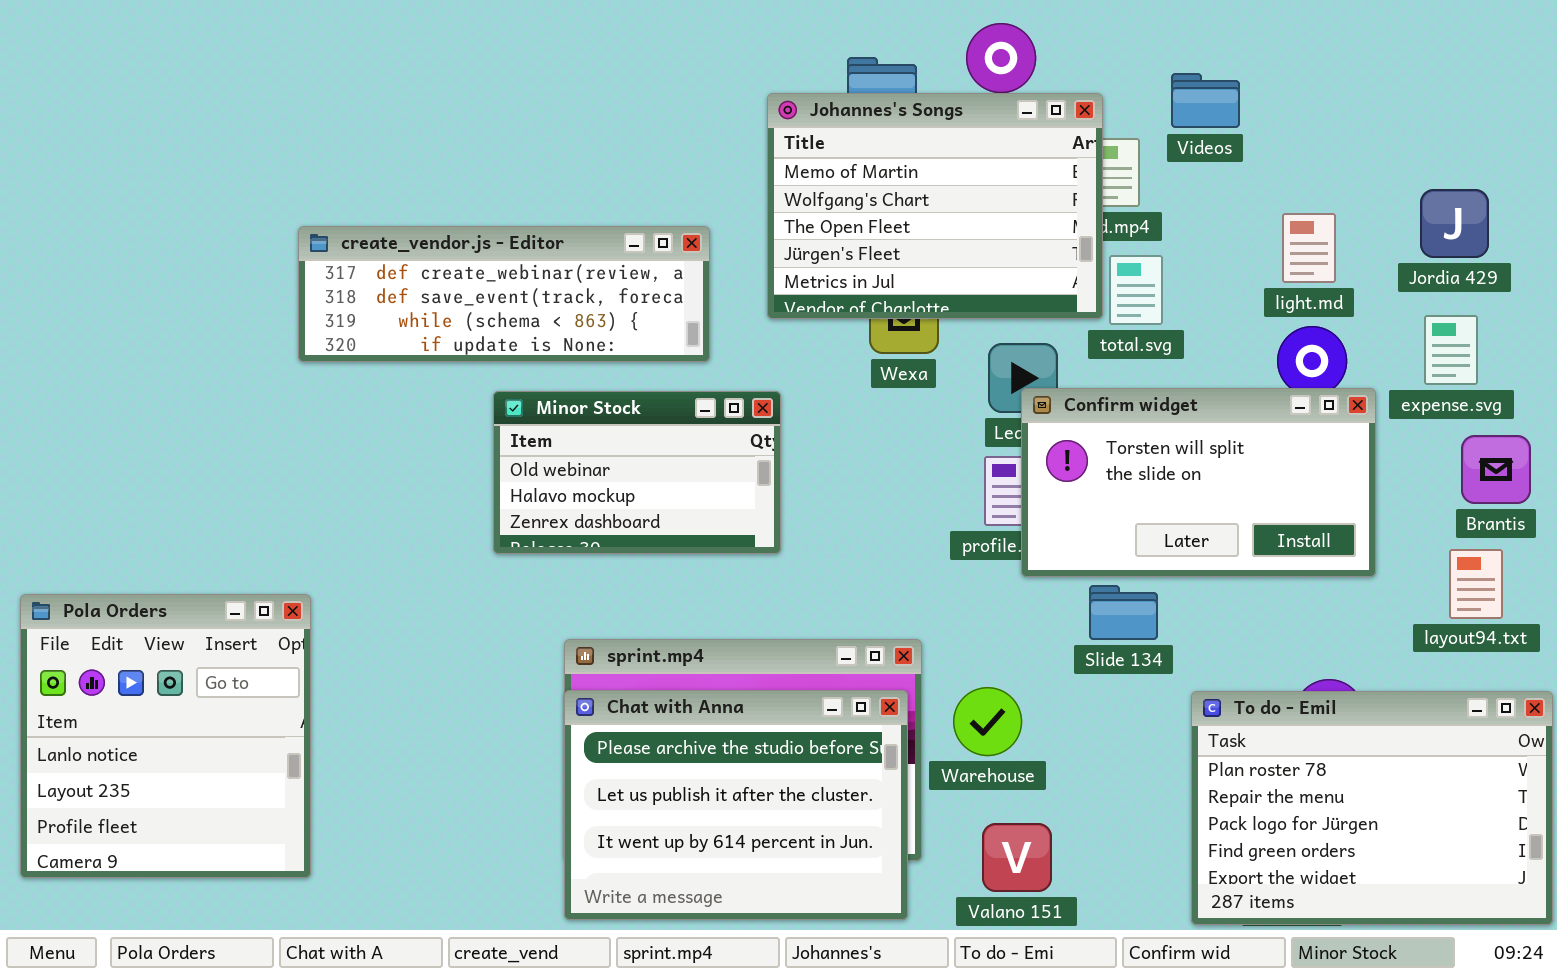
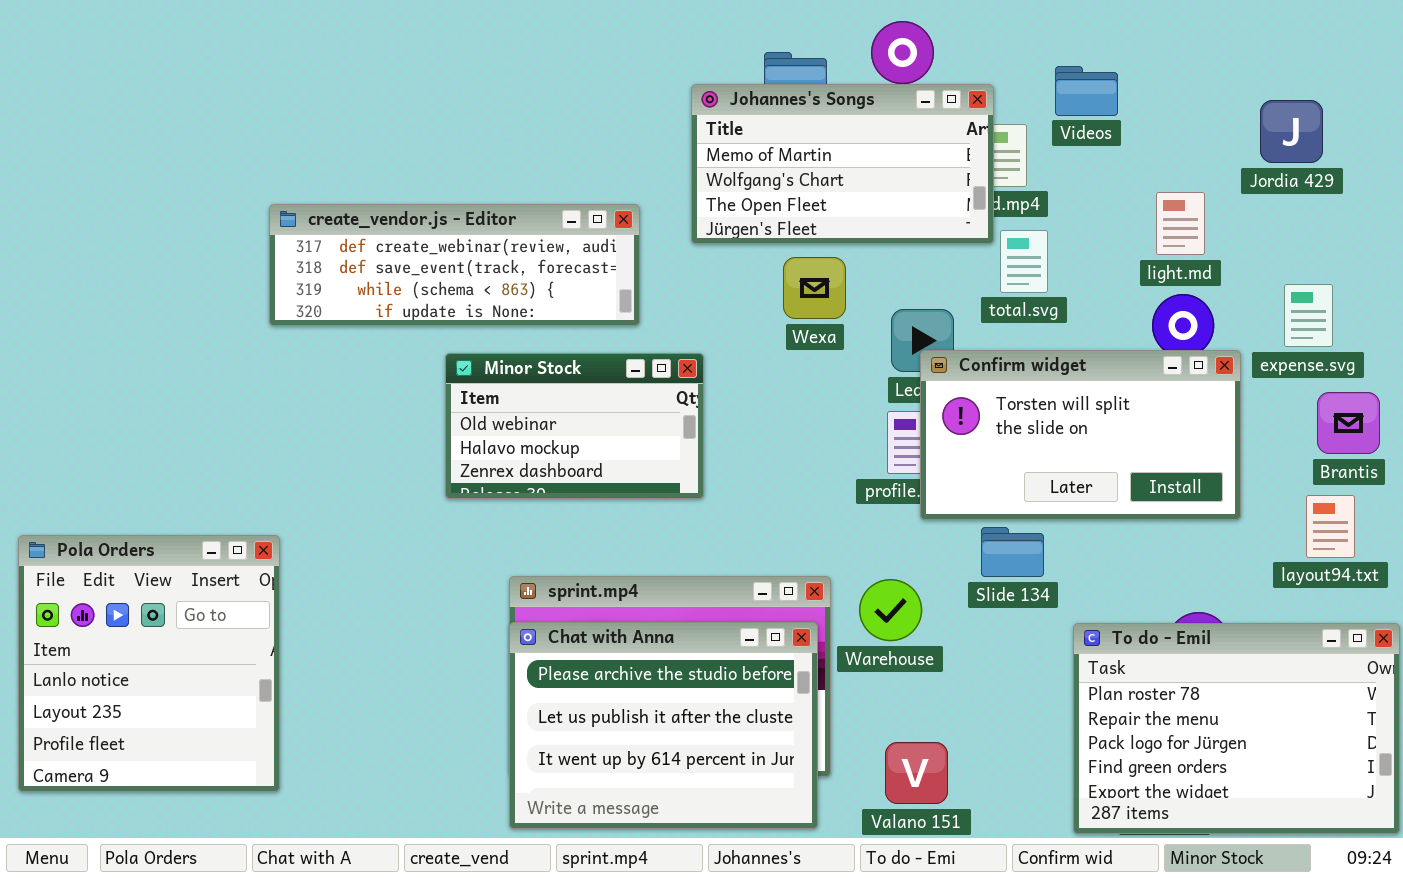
Johannes's Songs: [767,93,1103,319] -> [691,84,994,244], resized
Jordia 429: [1420,189,1489,258] -> [1260,100,1323,163], moved
Warehouse: [953,687,1022,756] -> [859,579,922,641], moved

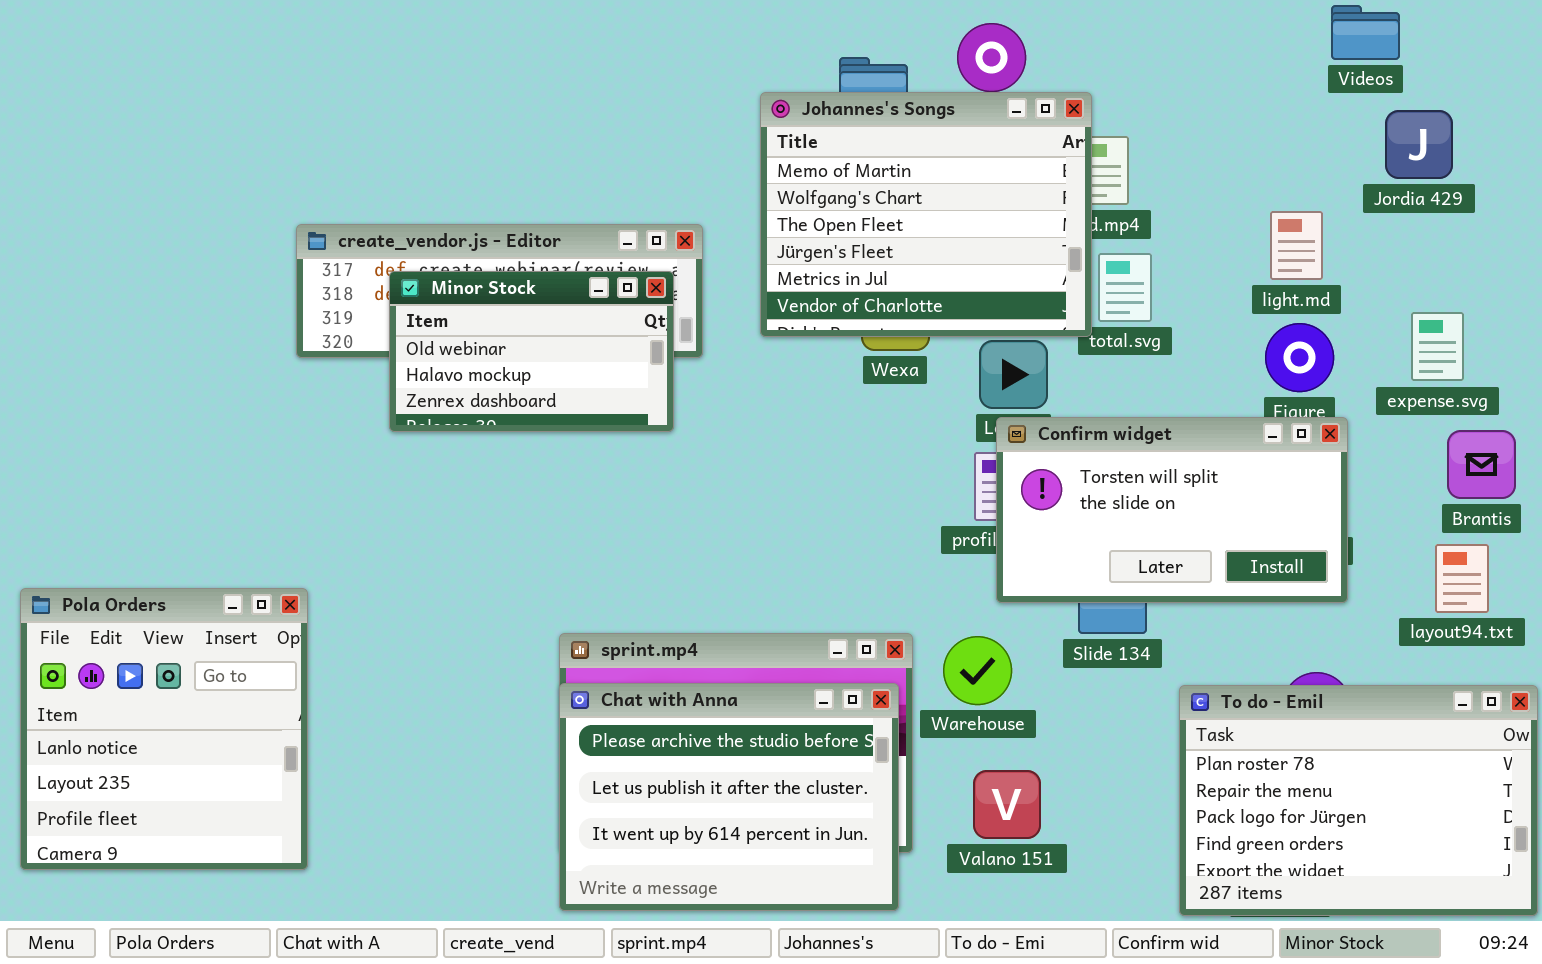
Videos: [1055,66,1118,116] -> [1331,5,1400,60], moved
Johannes's Songs: [691,84,994,244] -> [760,92,1092,337], resized
Confirm widget: [920,350,1241,520] -> [996,417,1348,603], moved
Minor Stock: [445,353,704,499] -> [389,271,674,432], moved
Valano 151: [885,742,948,804] -> [973,770,1041,839], moved

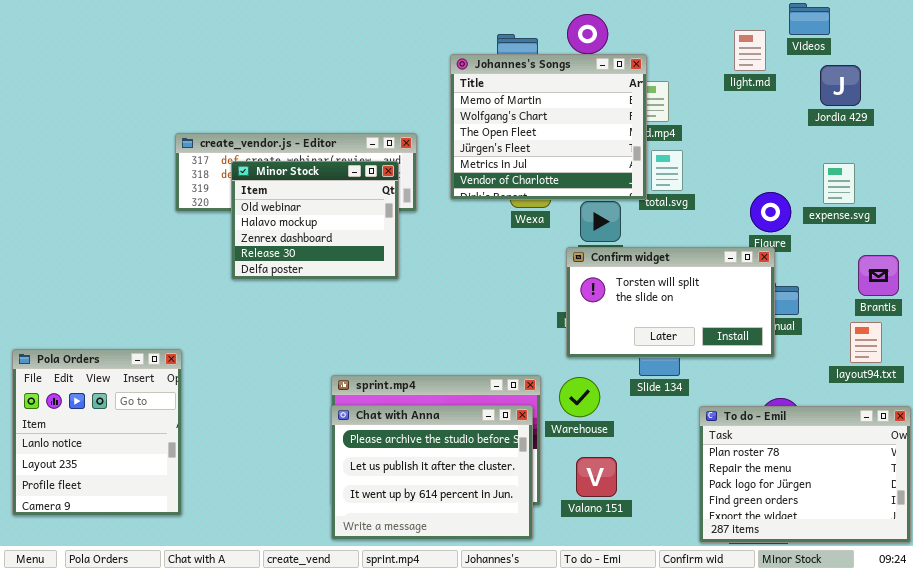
light.md: [1270,211,1323,280] -> [734,30,766,71], moved
Minor Stock: [389,271,674,432] -> [231,161,399,280], resized
expense.svg: [1411,312,1464,381] -> [823,163,855,204], moved
Confirm widget: [996,417,1348,603] -> [566,247,775,358], moved

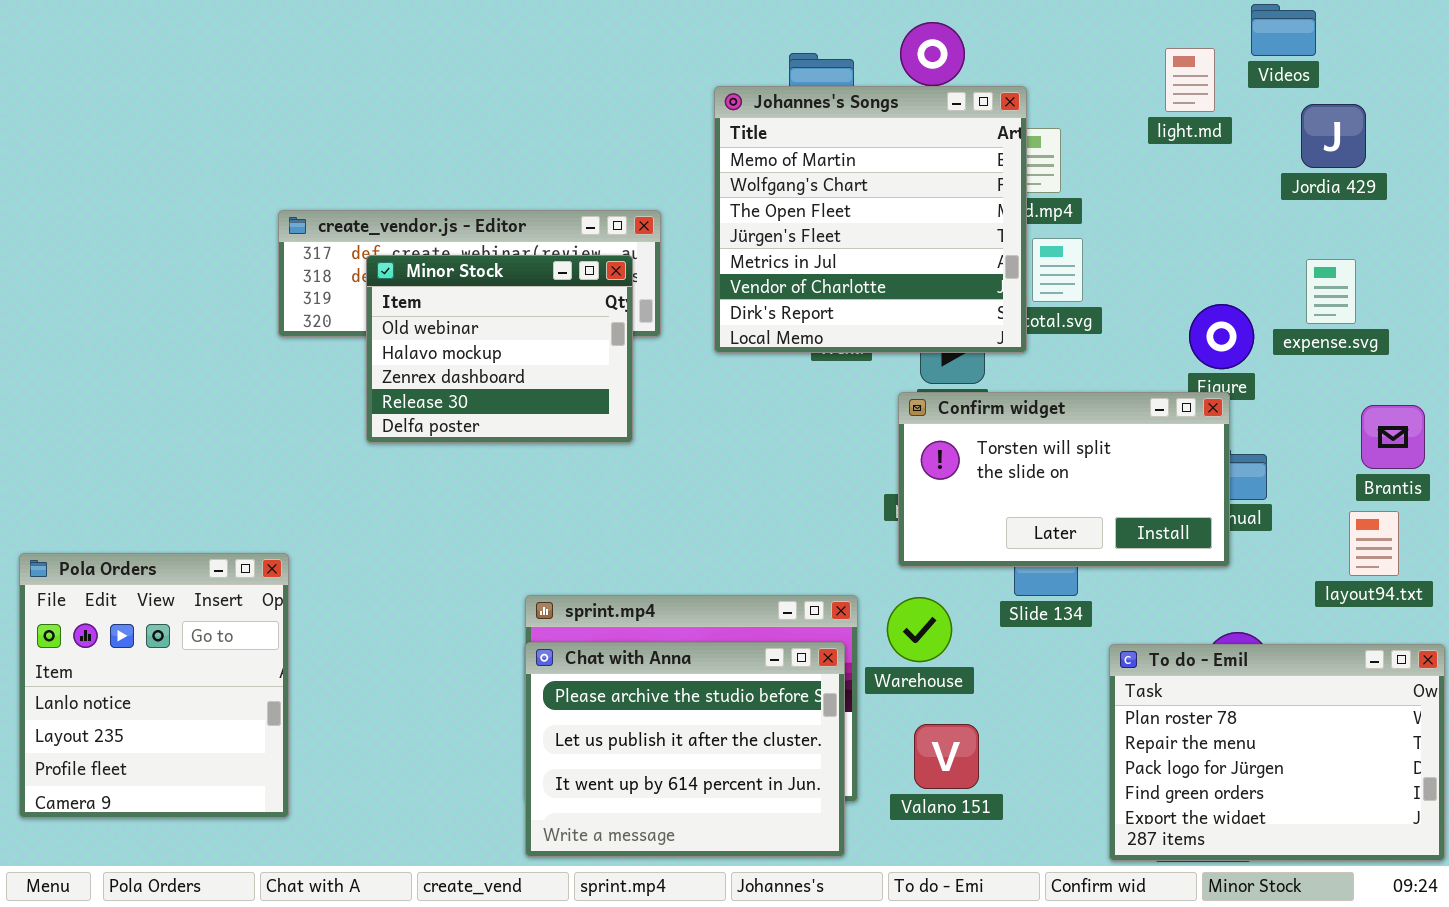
Johannes's Songs: [450,54,647,200] -> [714,86,1027,353], resized

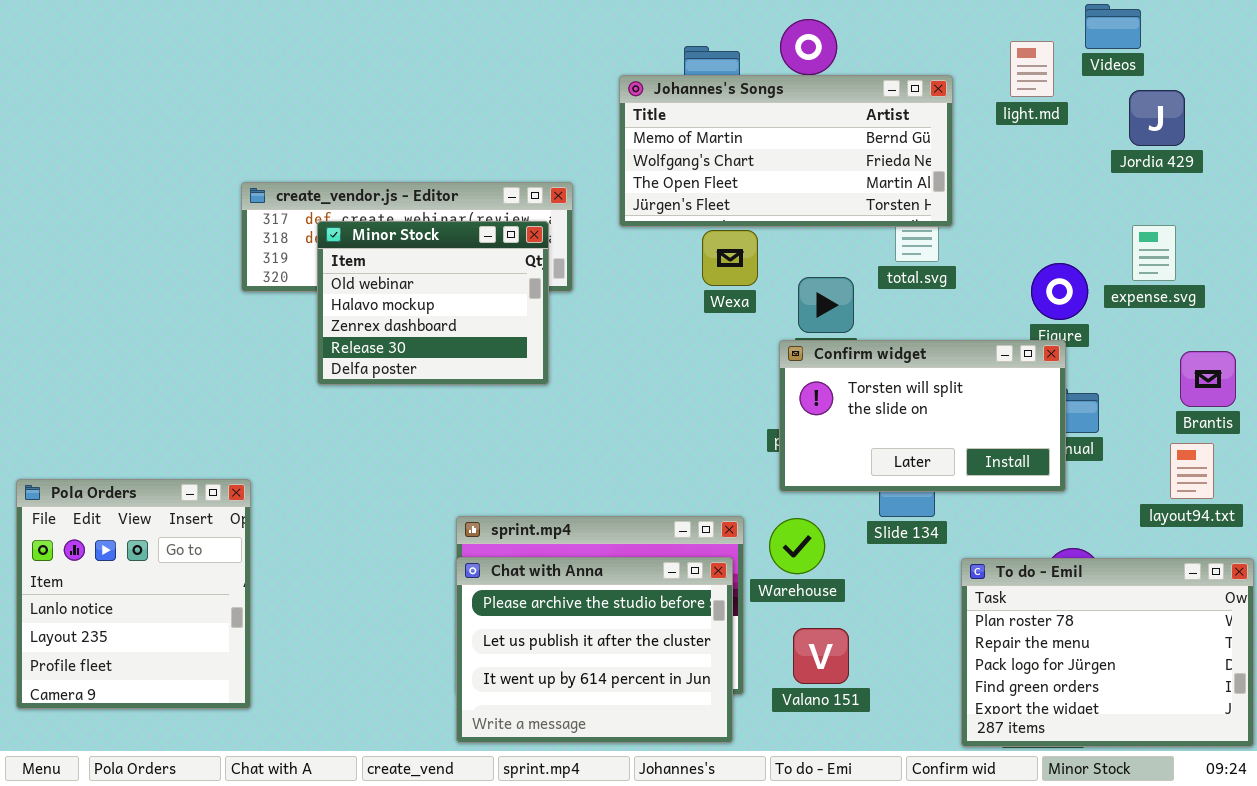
Johannes's Songs: [714,86,1027,353] -> [619,75,953,227], resized

